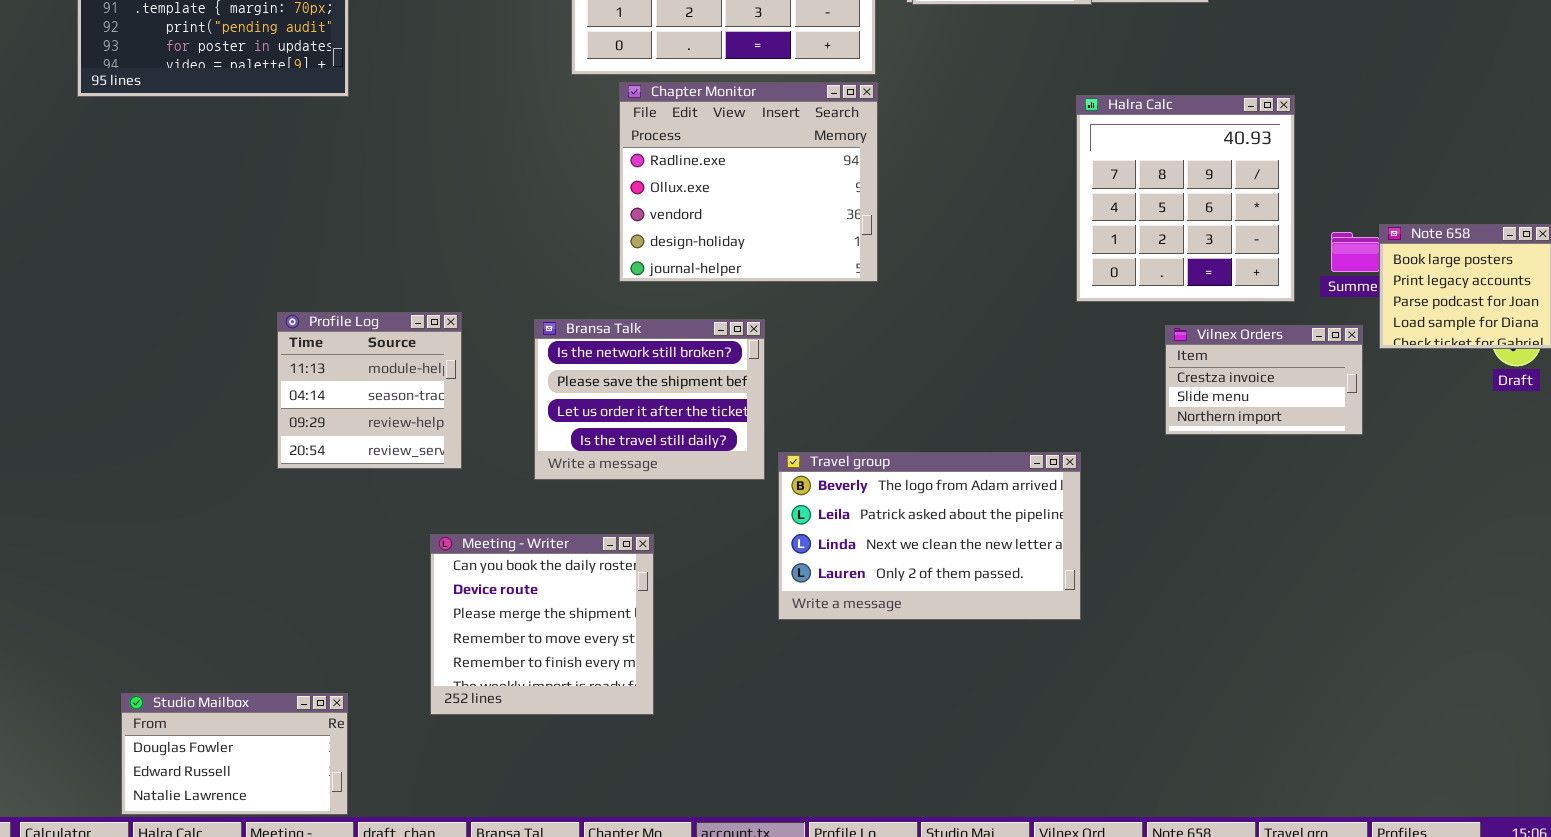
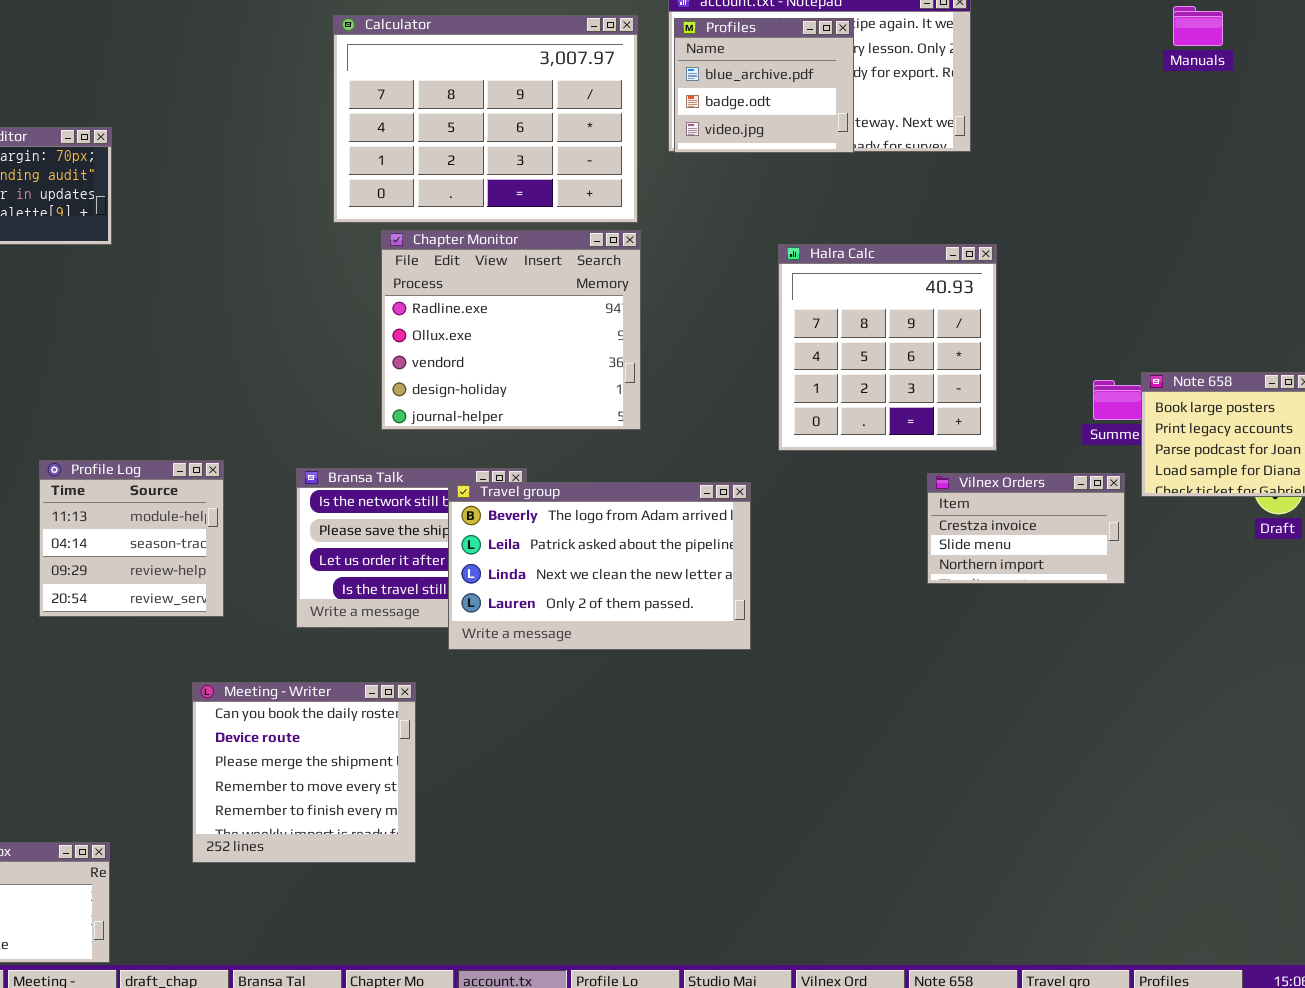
Halra Calc: [1076,95,1295,302] -> [778,244,997,451], moved
Travel group: [778,452,1081,620] -> [448,482,751,650], moved

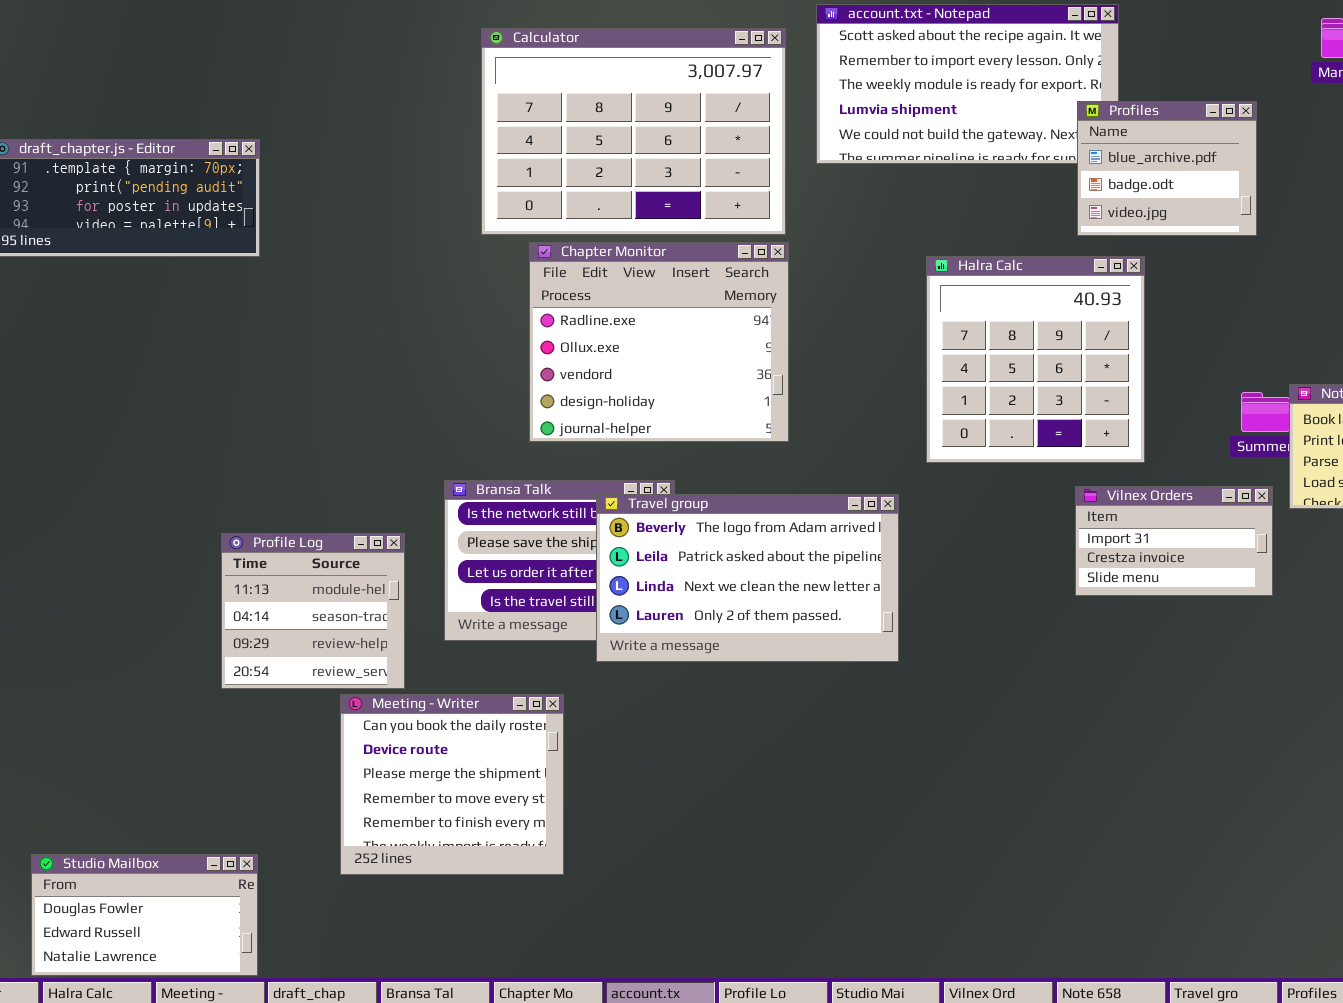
Profiles: [674,18,854,153] -> [1077,101,1257,236], moved
Profile Log: [39,460,224,617] -> [221,533,405,689], moved
Vilnex Orders: [927,473,1125,584] -> [1075,486,1273,596], scrolled up 1 row

